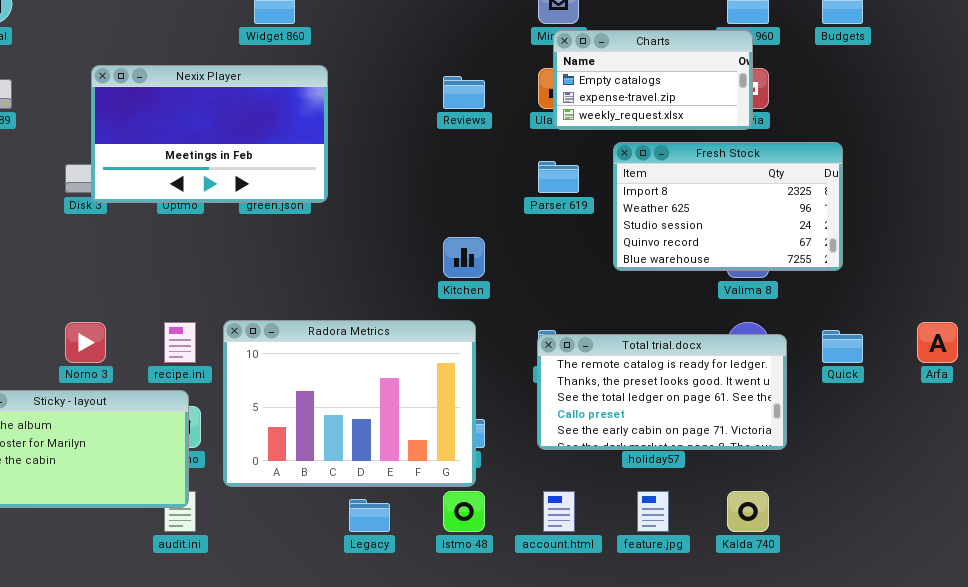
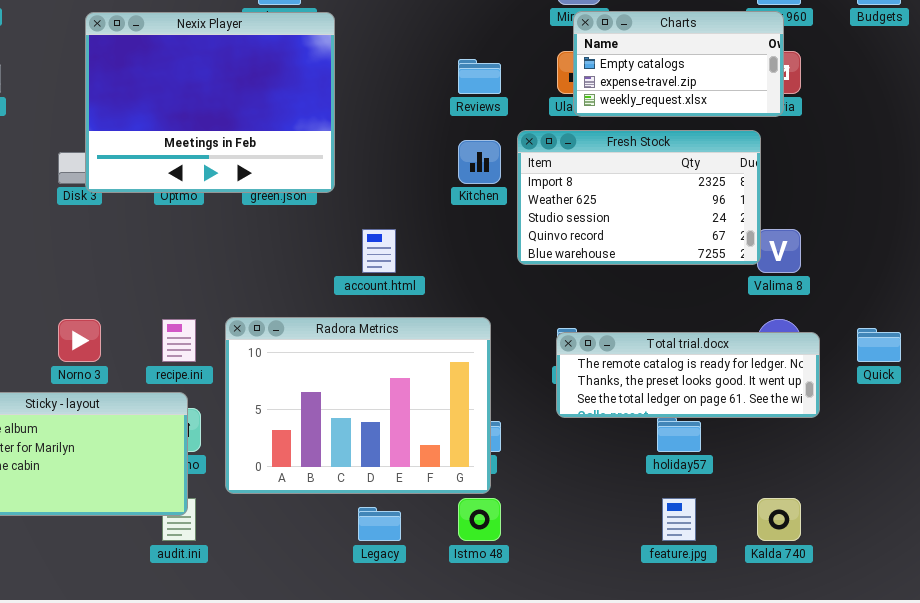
Nexix Player: [91,65,328,203] -> [85,12,335,193], resized
Fresh Stock: [613,142,843,271] -> [517,130,761,265], moved
Kitchen: [443,237,485,278] -> [458,140,501,184], moved
Total trial.docx: [537,334,787,450] -> [556,332,820,418], resized
account.html: [543,491,575,532] -> [362,229,396,273], moved

